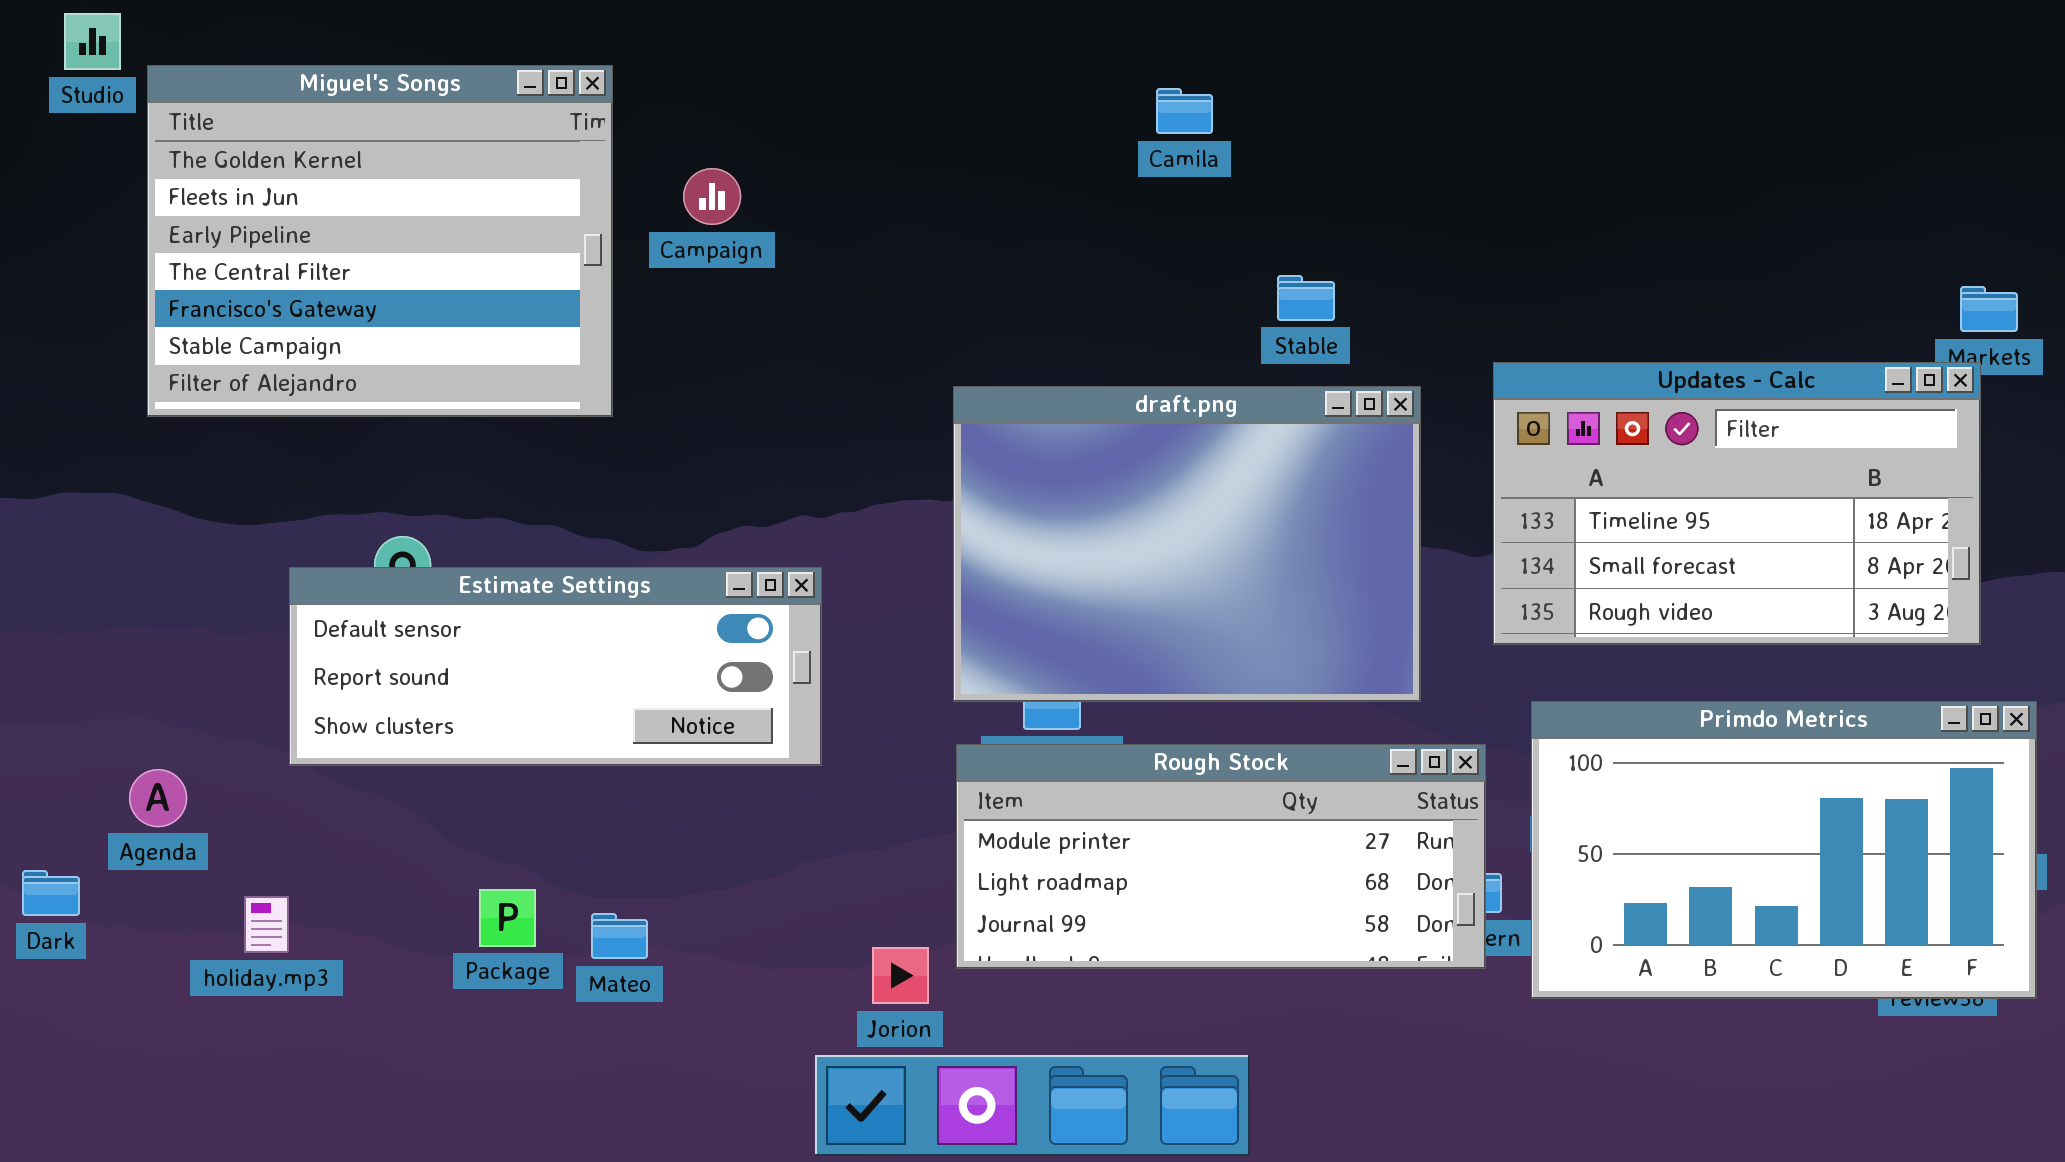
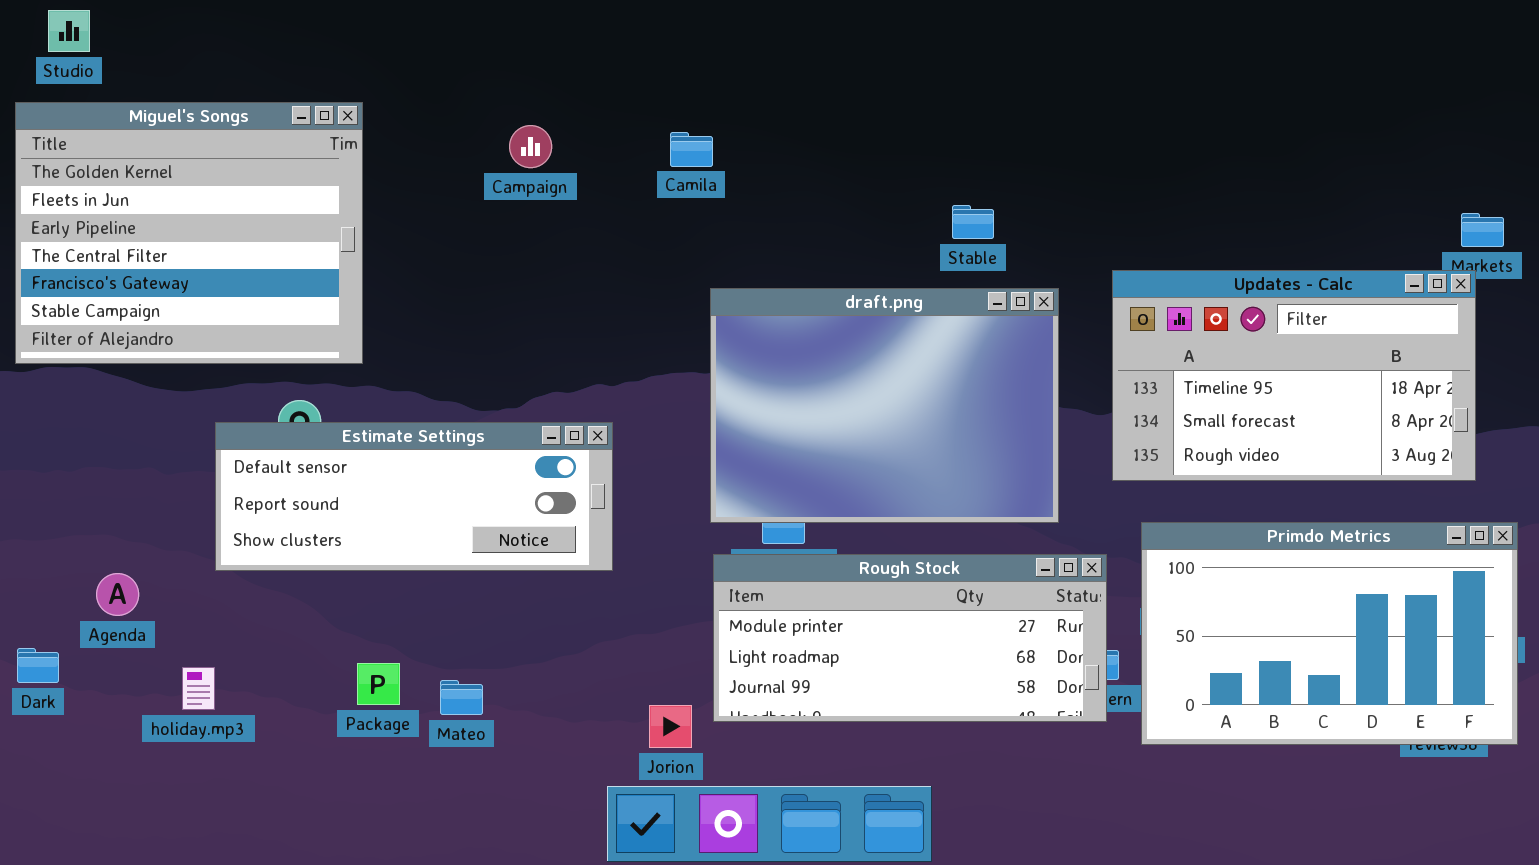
Miguel's Songs: [147,65,613,417] -> [15,102,363,364], moved
Camila: [1156,88,1213,134] -> [670,132,713,167], moved

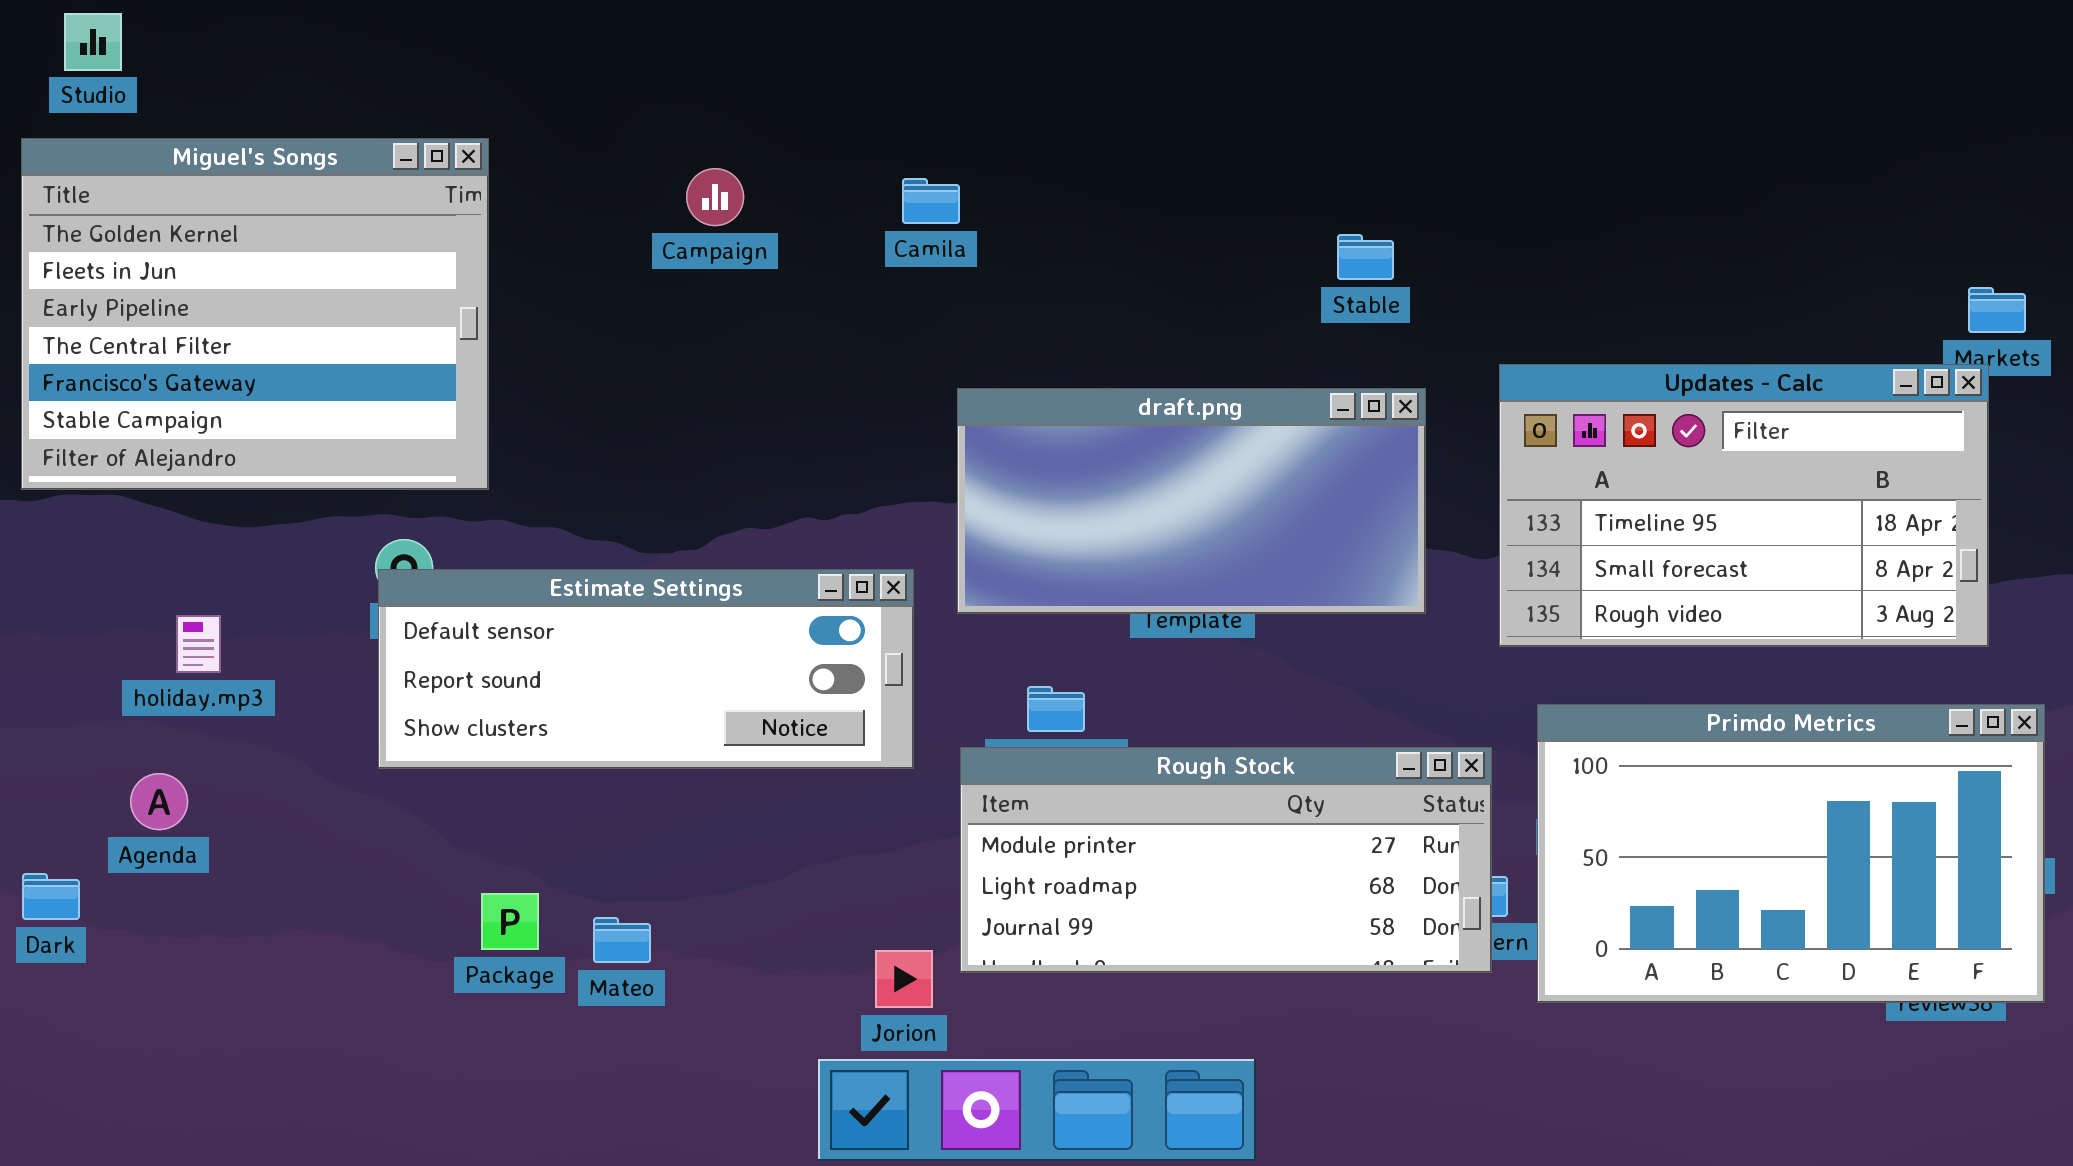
Stable: [952,205,994,239] -> [1337,234,1394,280], moved
draft.png: [710,288,1059,523] -> [957,388,1426,614], resized
Estimate Settings: [215,422,613,571] -> [378,569,914,769], moved
holiday.mp3: [182,667,215,710] -> [176,615,221,673], moved

